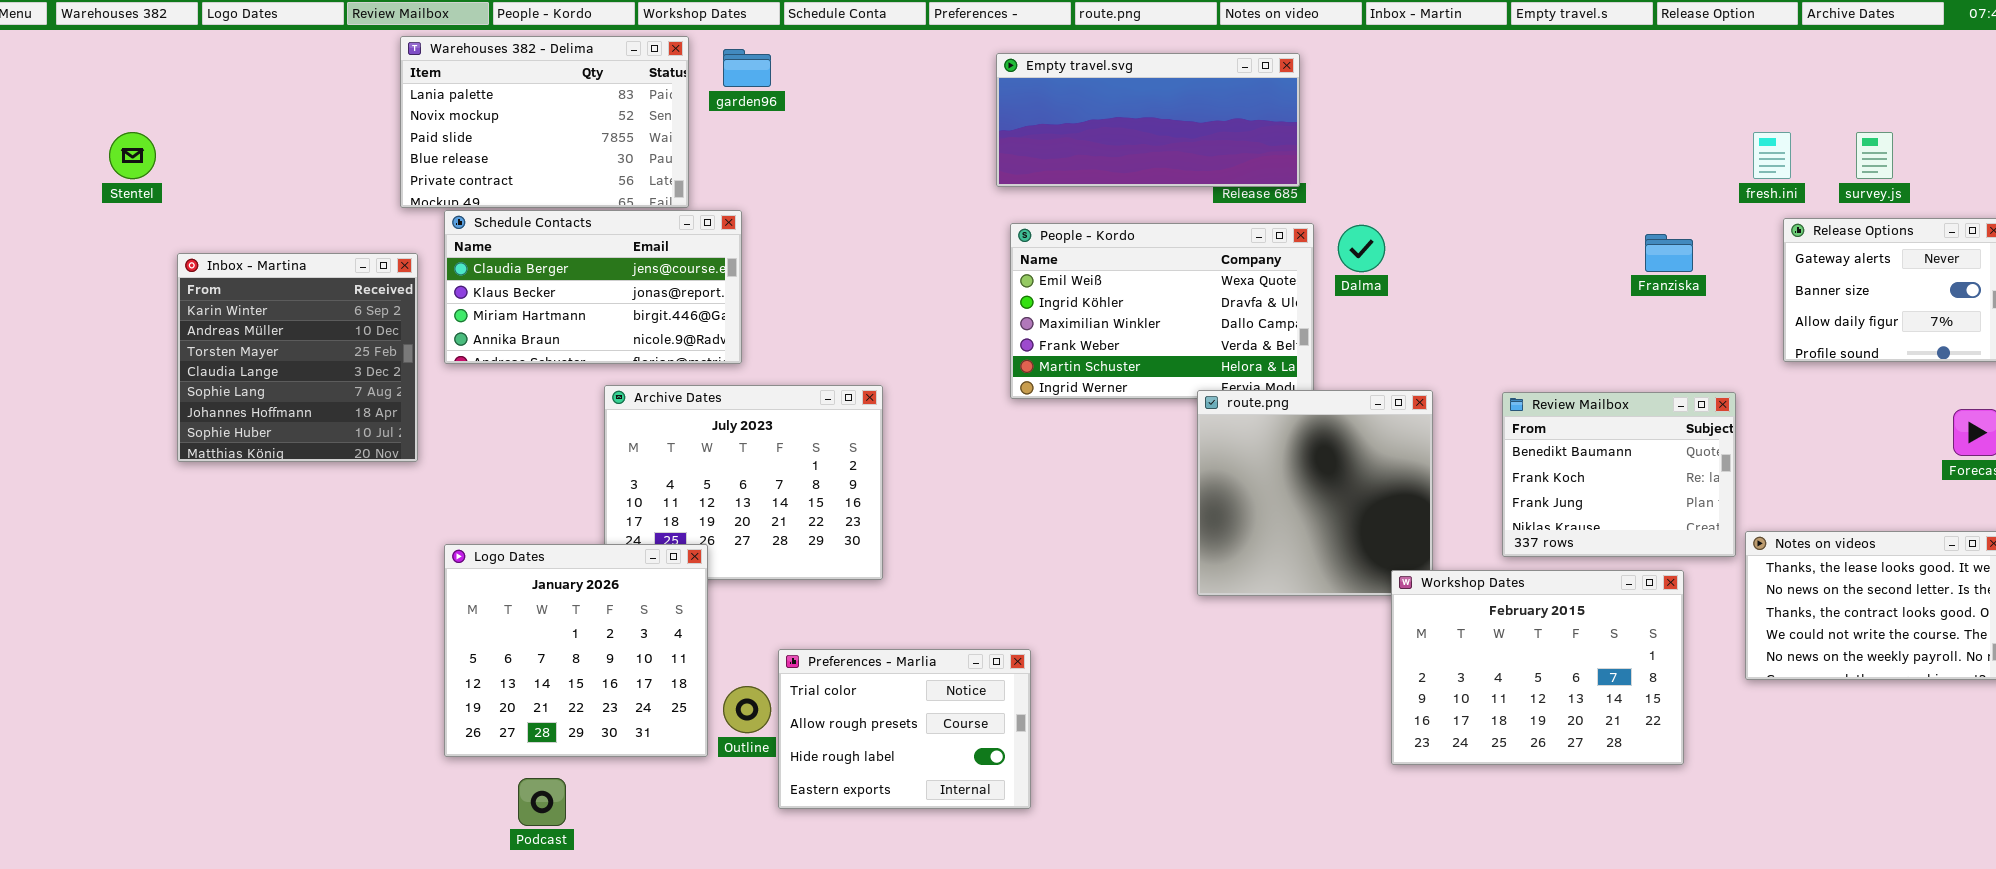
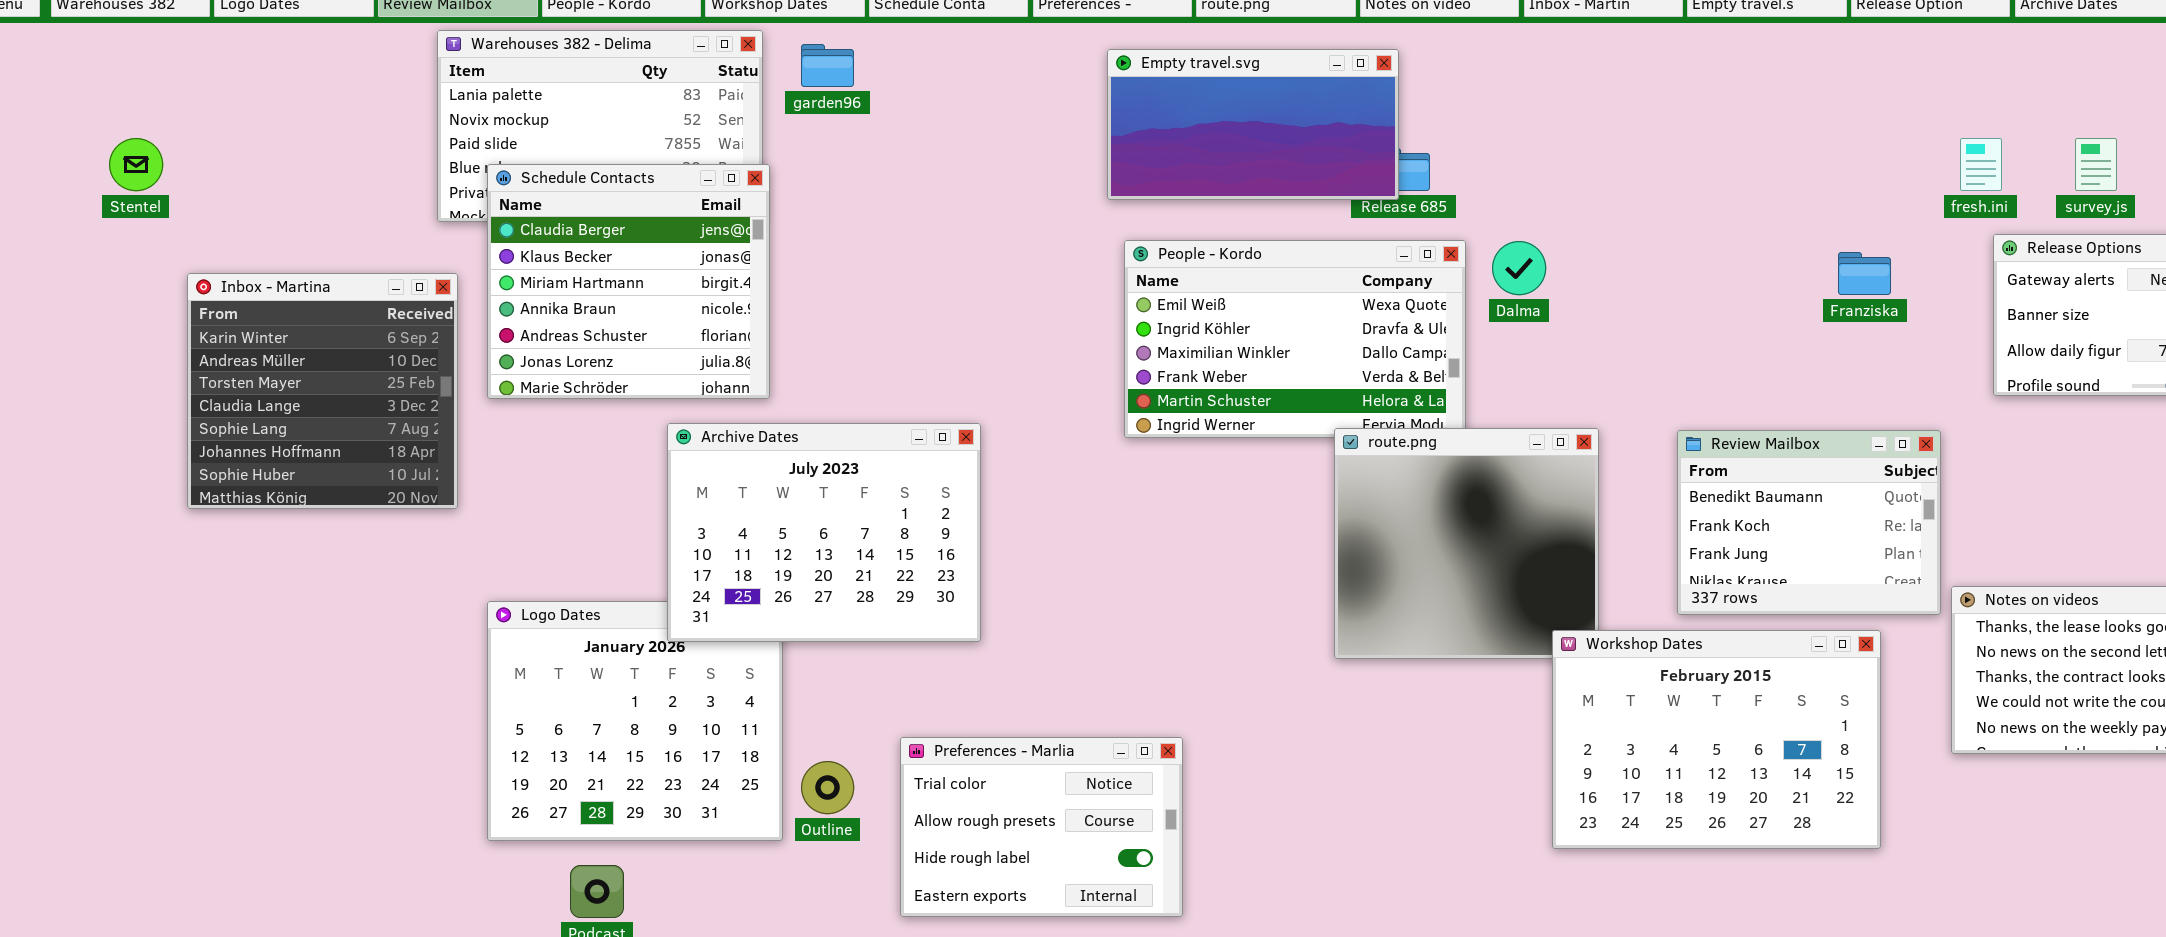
Empty travel.svg: [996,53,1300,187] -> [1107,49,1399,200], resized
Schedule Contacts: [444,210,742,364] -> [487,164,770,399], resized
Archive Dates: [604,385,883,580] -> [667,423,981,642], raised
Preferences - Marlia: [778,649,1031,809] -> [900,737,1183,917], moved

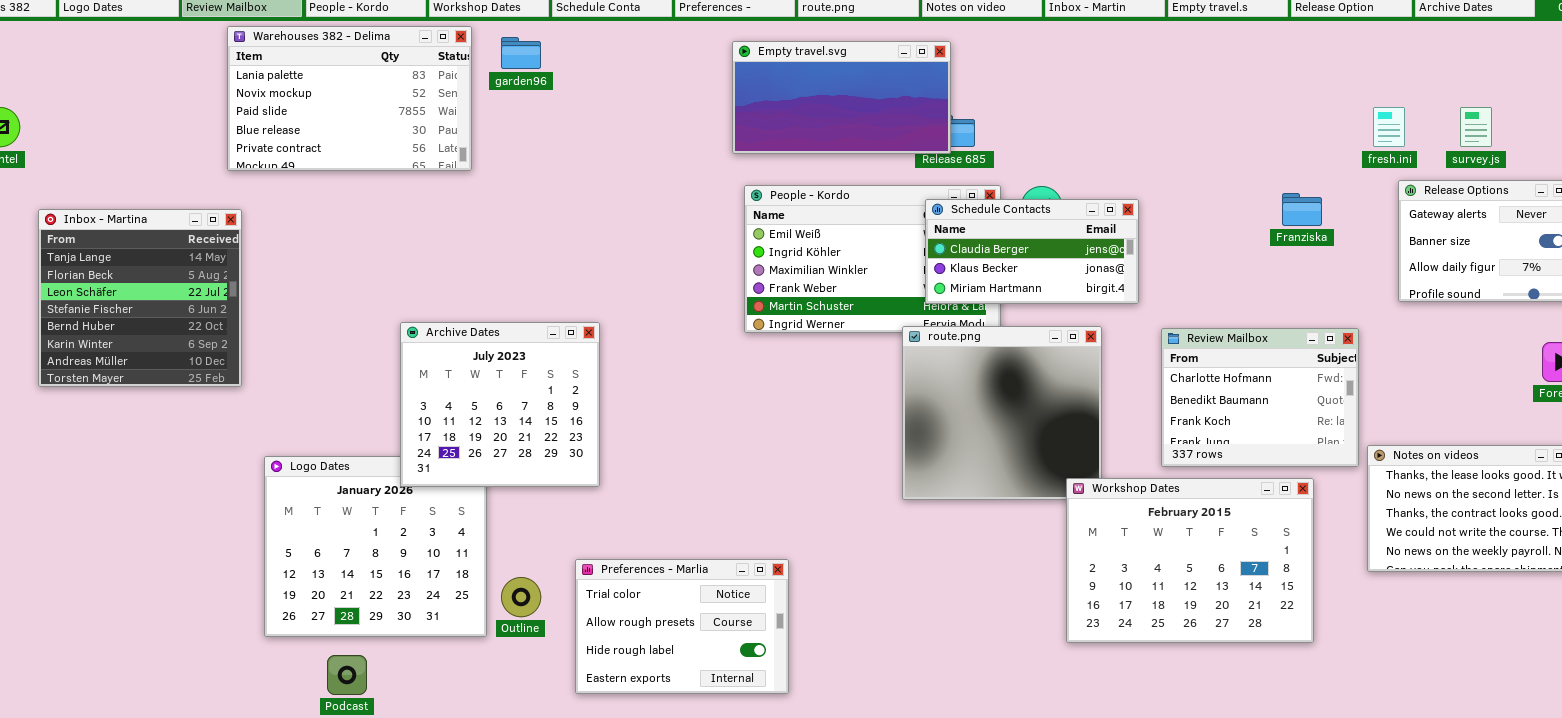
Schedule Contacts: [487,164,770,399] -> [925,199,1139,304], moved, resized
Inbox - Martina: [187,273,458,509] -> [38,209,242,387], scrolled up 5 rows
Archive Dates: [667,423,981,642] -> [400,322,600,487], resized
Review Mailbox: [1677,430,1941,615] -> [1161,328,1359,467], scrolled up 1 row

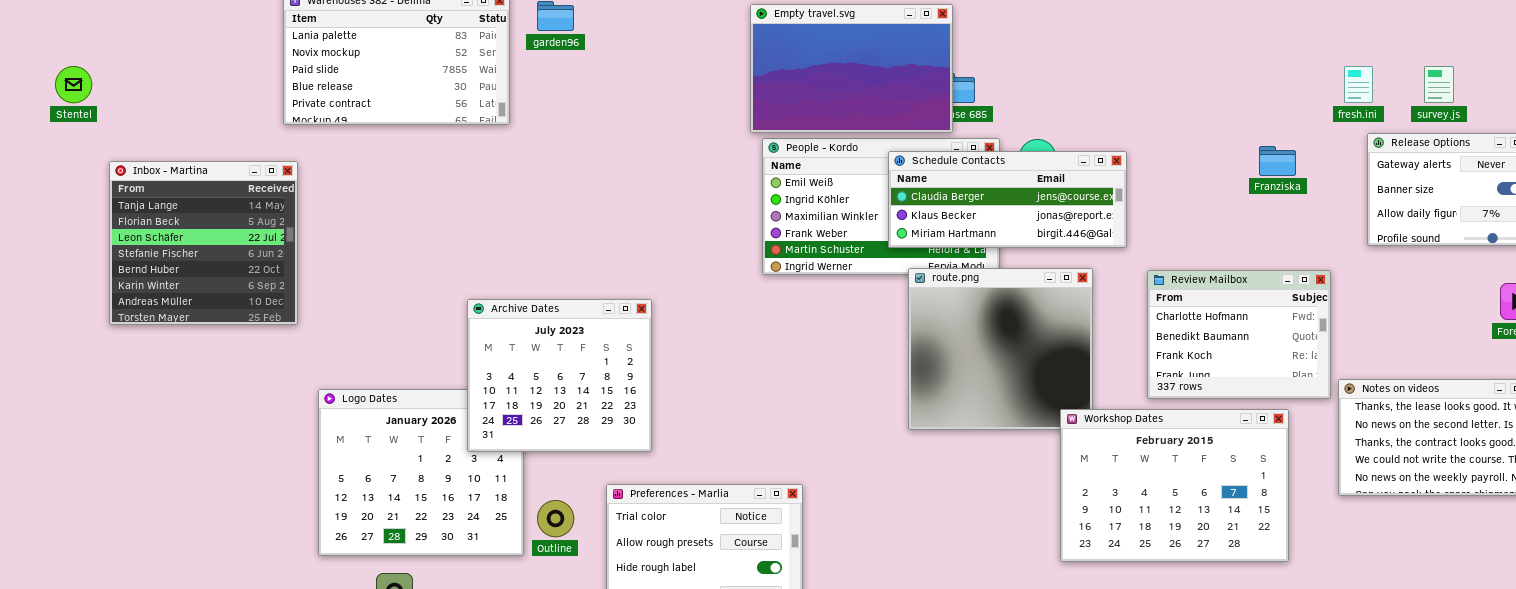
Empty travel.svg: [732,41,951,154] -> [750,4,953,133], resized
Schedule Contacts: [925,199,1139,304] -> [888,151,1127,248], resized
Archive Dates: [400,322,600,487] -> [467,299,652,452], moved

